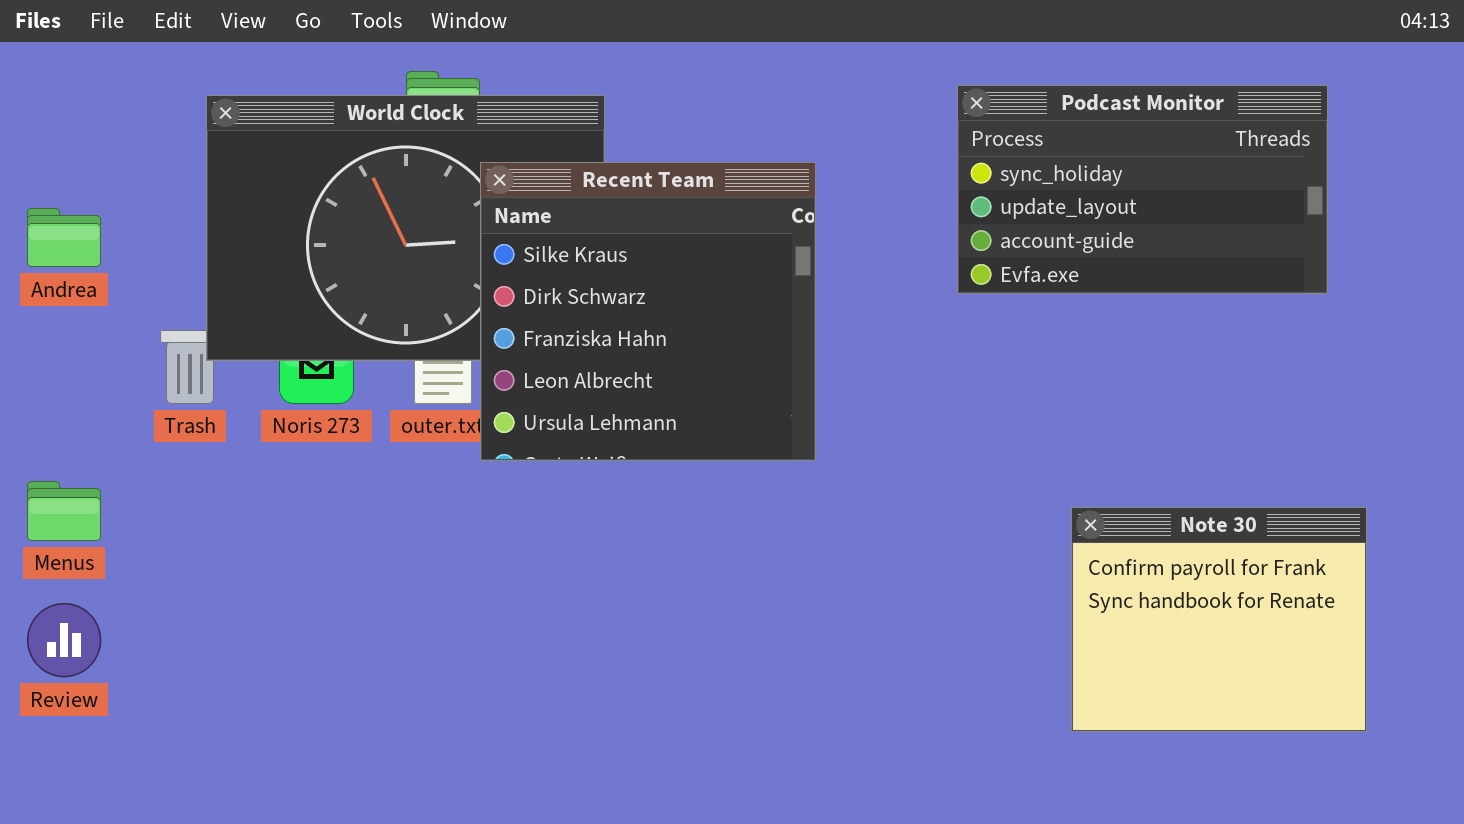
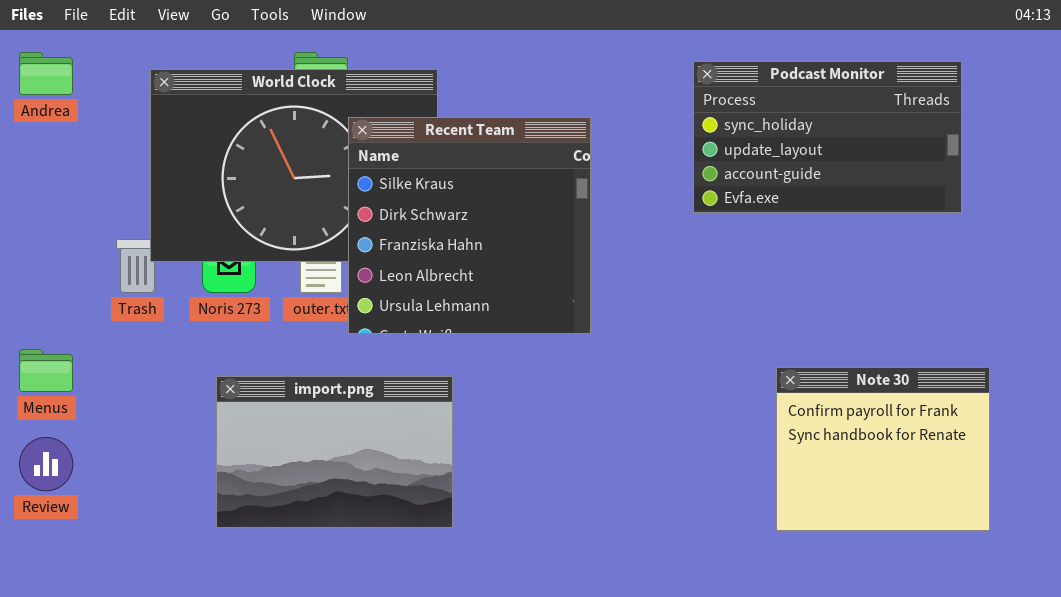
Andrea: [27,208,101,267] -> [19,52,73,95], moved
import.png: none -> [216,376,453,528], opened

